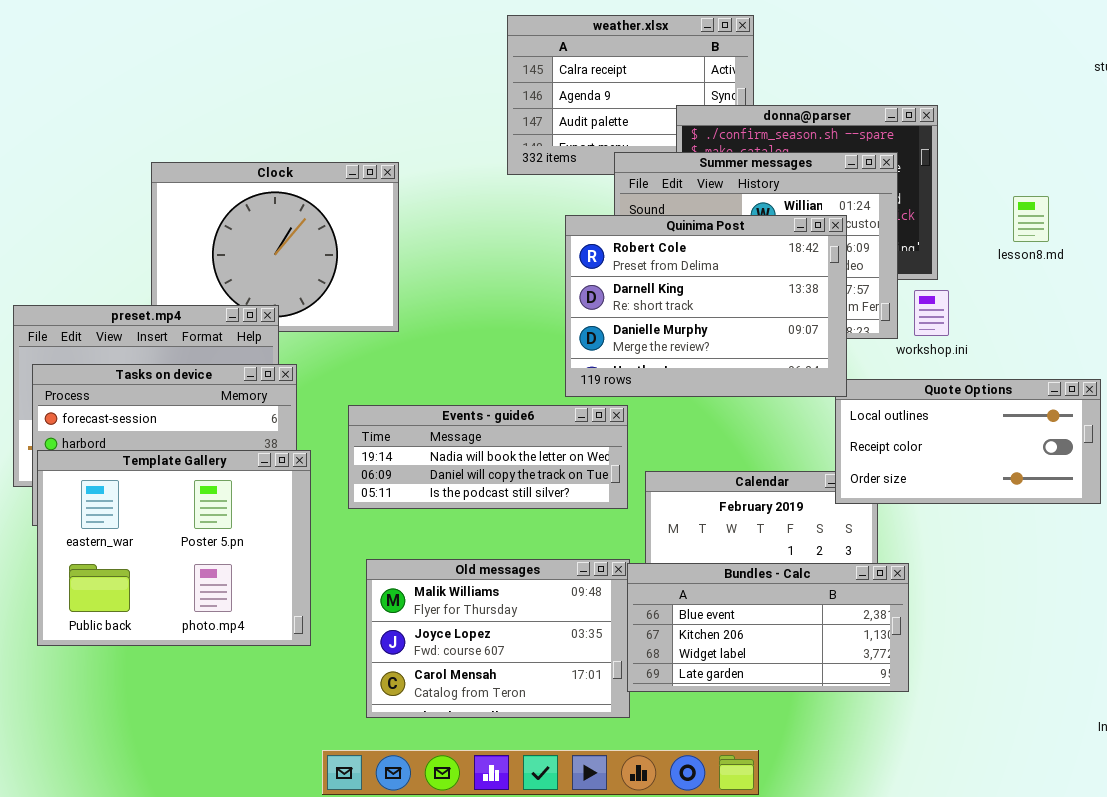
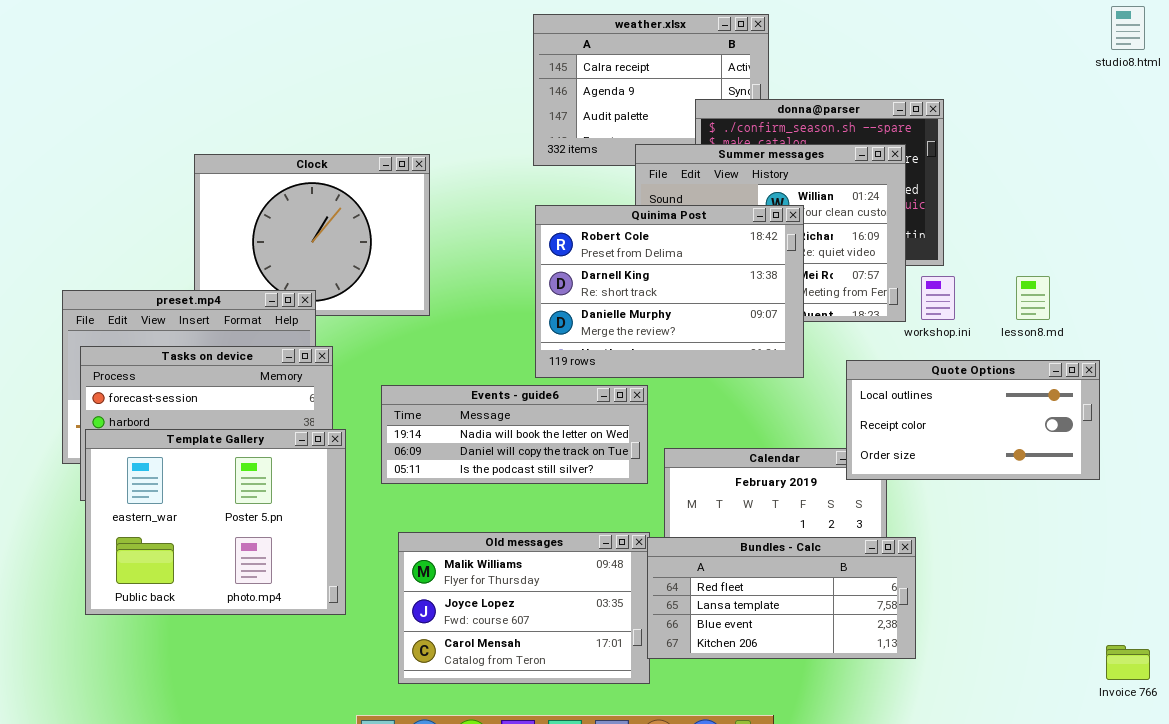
lesson8.md: [1013,196,1049,242] -> [1016,276,1050,320], moved
Quinima Post: [565,215,847,397] -> [535,205,804,378], moved
Bundles - Calc: [627,563,909,692] -> [647,537,916,659], scrolled up 2 rows

